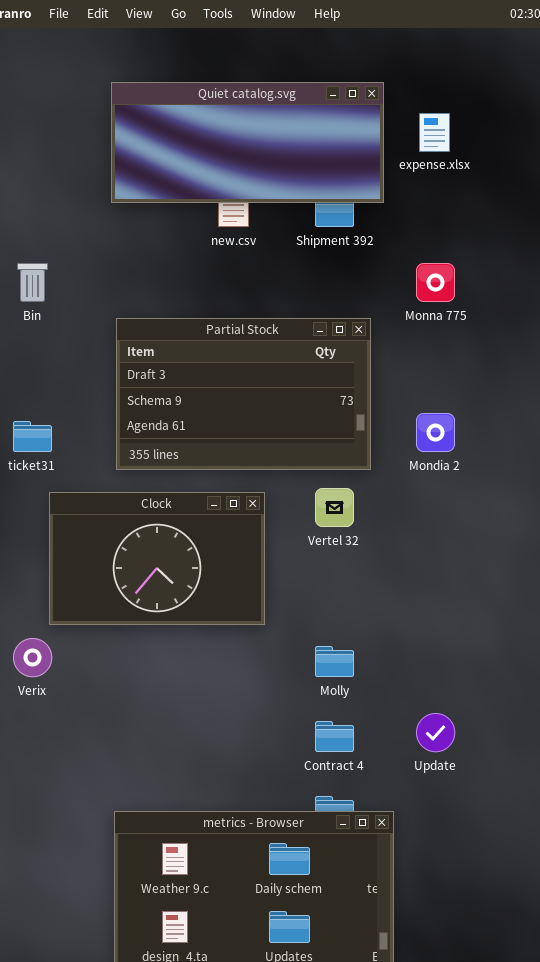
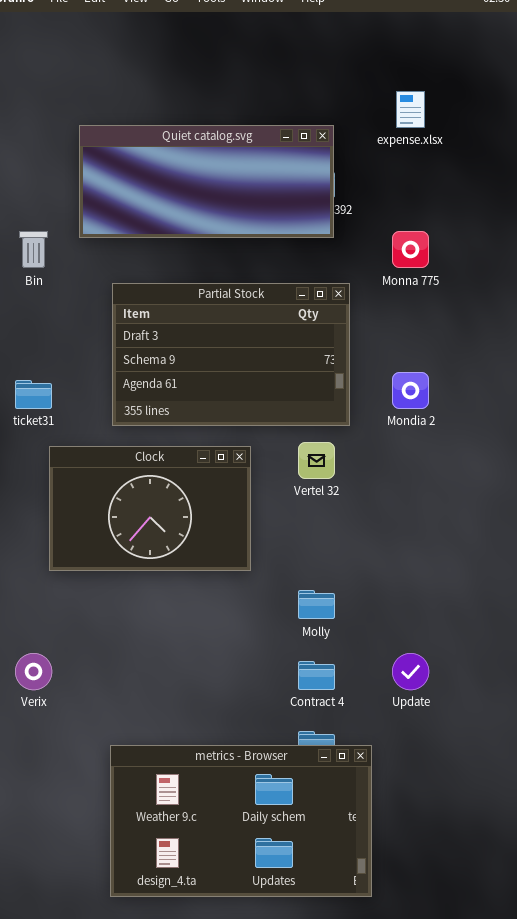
Quiet catalog.svg: [111,82,384,203] -> [79,125,334,238], moved
Verix: [13,638,52,677] -> [15,653,52,690], moved

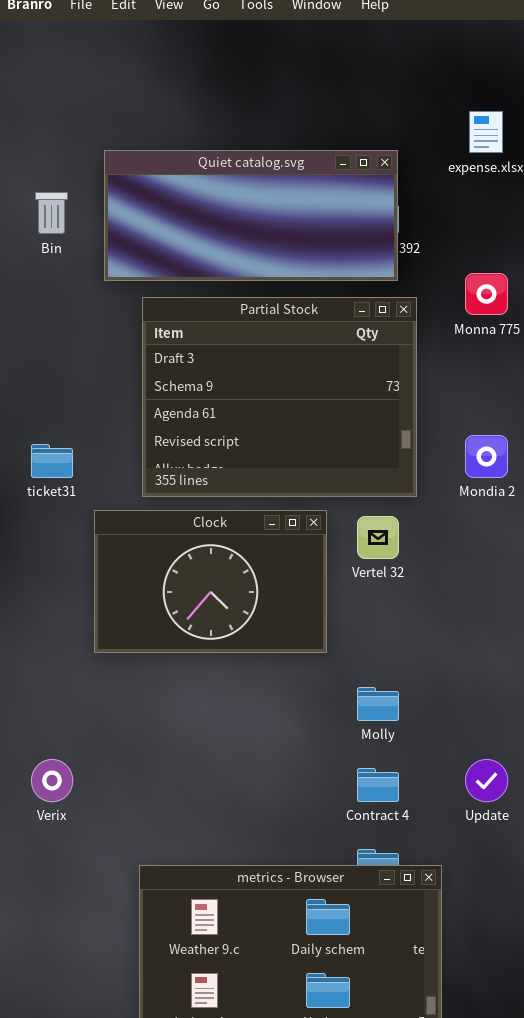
Bin: [19,231,48,268] -> [35,192,68,234], moved
Partial Stock: [112,283,350,426] -> [142,297,417,497], resized
Clock: [49,446,251,571] -> [94,510,327,653], moved

